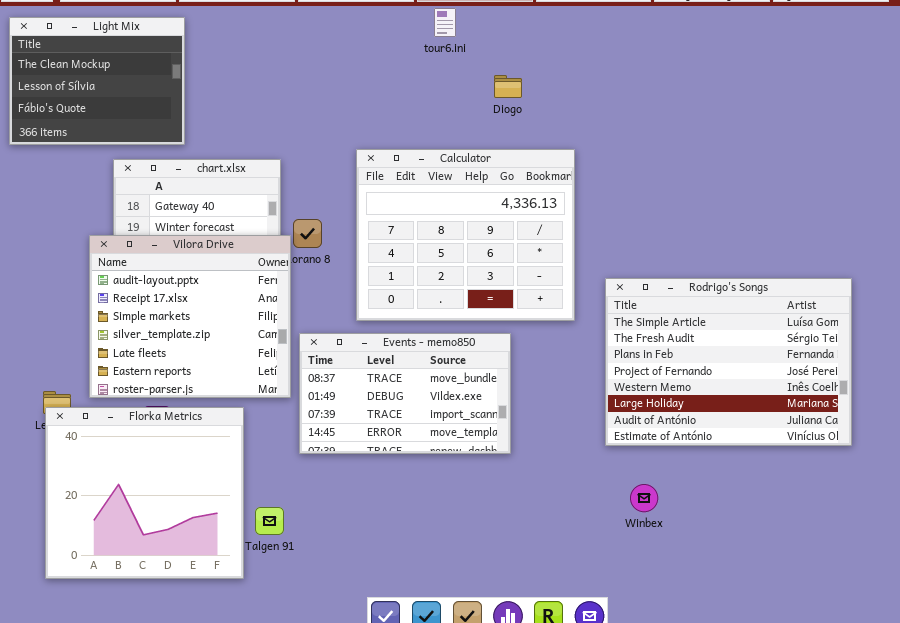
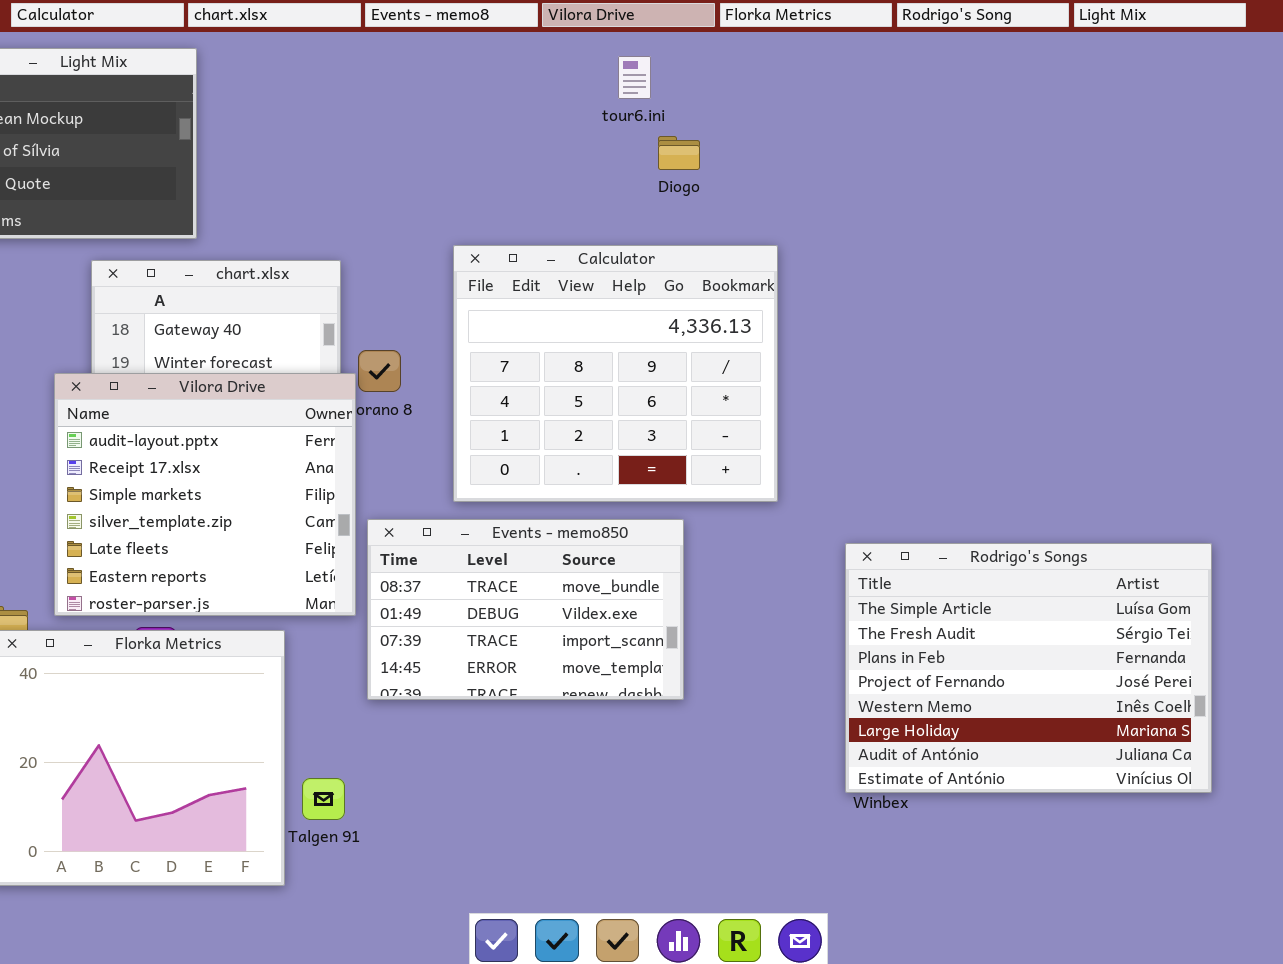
tour6.ini: [434,8,456,37] -> [618,56,651,99], moved
Rodrigo's Songs: [605,278,852,446] -> [845,543,1212,793], moved

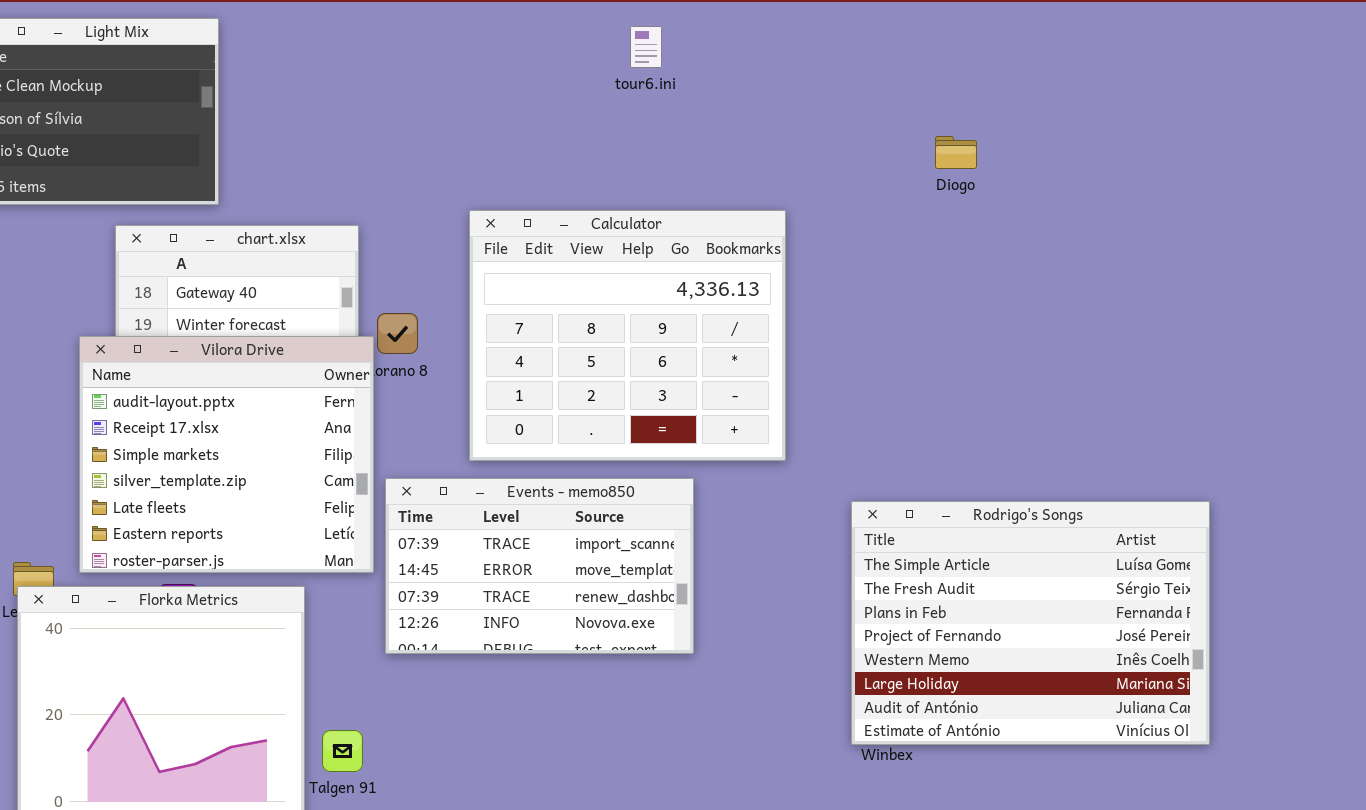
Diogo: [658,136,700,170] -> [935,136,977,169], moved
Events - memo850: [367,519,684,700] -> [385,478,694,654], scrolled down 2 rows

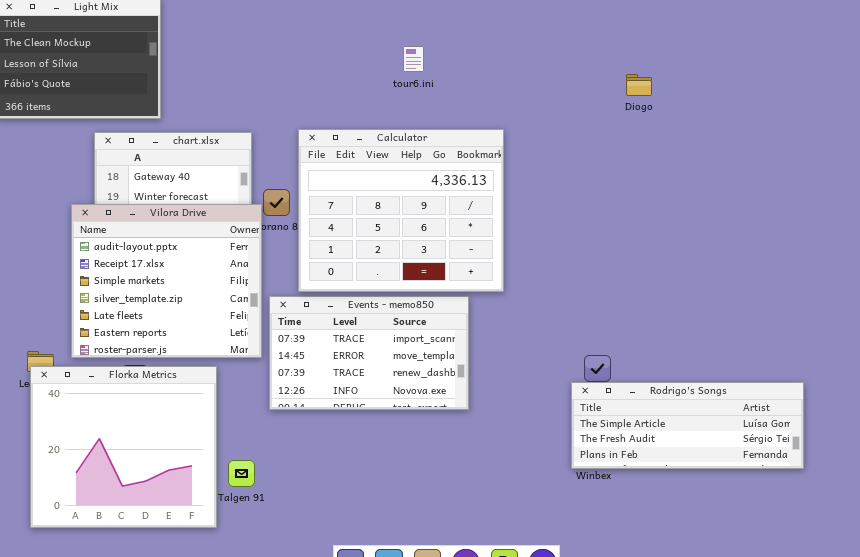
tour6.ini: [630,26,662,68] -> [403,46,424,72], moved
Calculator: [469,210,786,461] -> [298,129,504,292], moved
Rodrigo's Songs: [851,501,1210,745] -> [571,382,804,469], resized

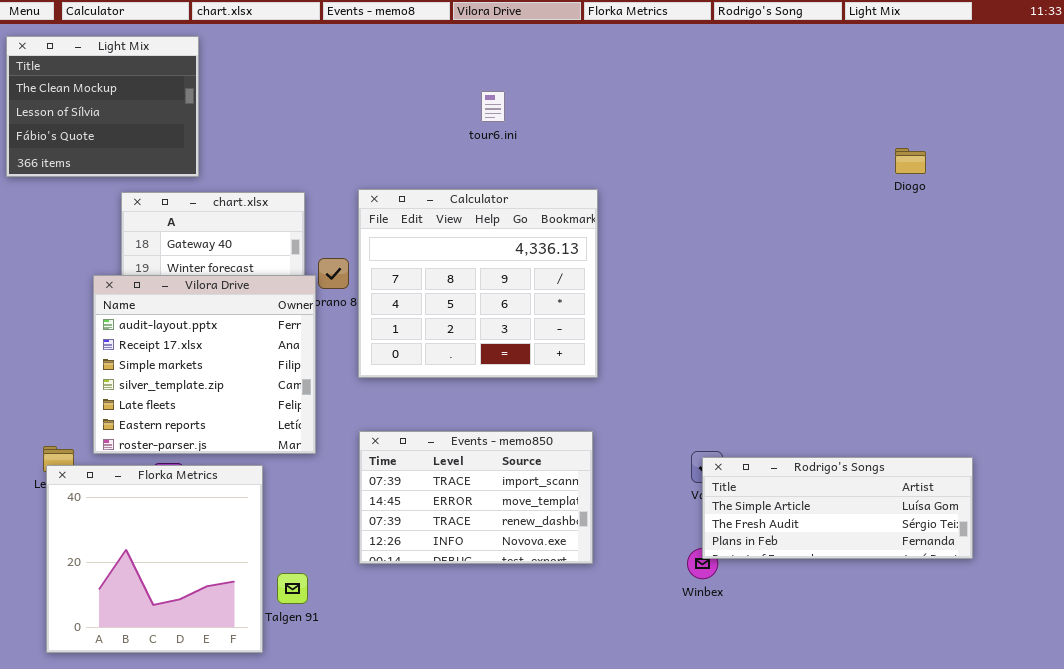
Diogo: [626,74,652,96] -> [895,148,926,174], moved
Events - memo850: [269,296,469,410] -> [359,431,593,564], moved
Rodrigo's Songs: [571,382,804,469] -> [702,457,973,559], moved

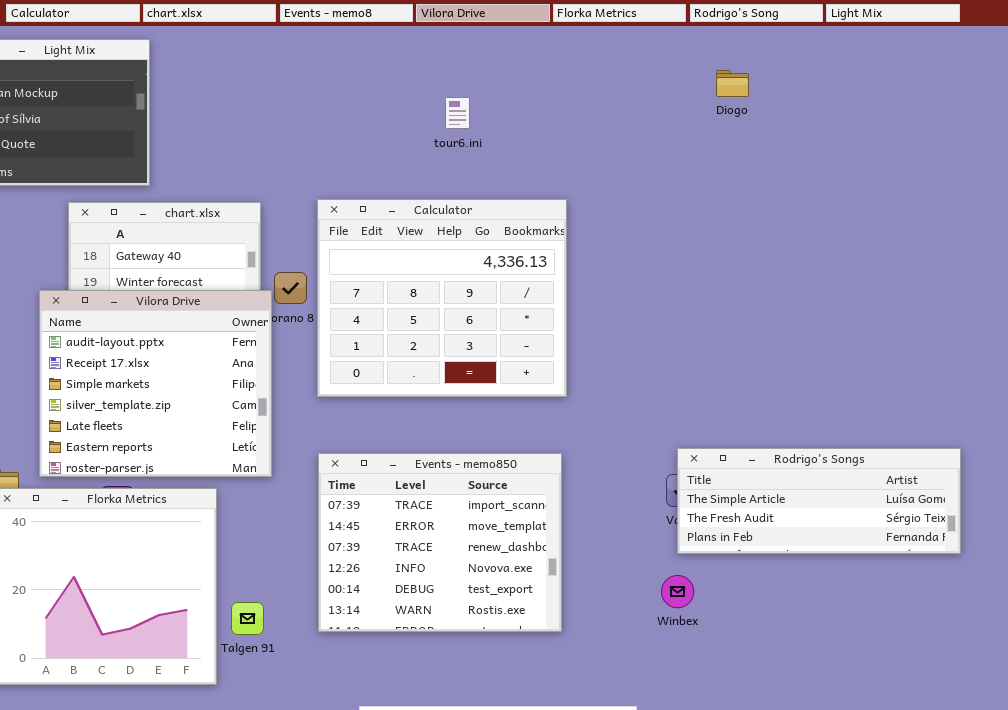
Diogo: [895,148,926,174] -> [716,70,749,97], moved
Events - memo850: [359,431,593,564] -> [318,453,562,632], resized
Rodrigo's Songs: [702,457,973,559] -> [677,448,961,554], moved

